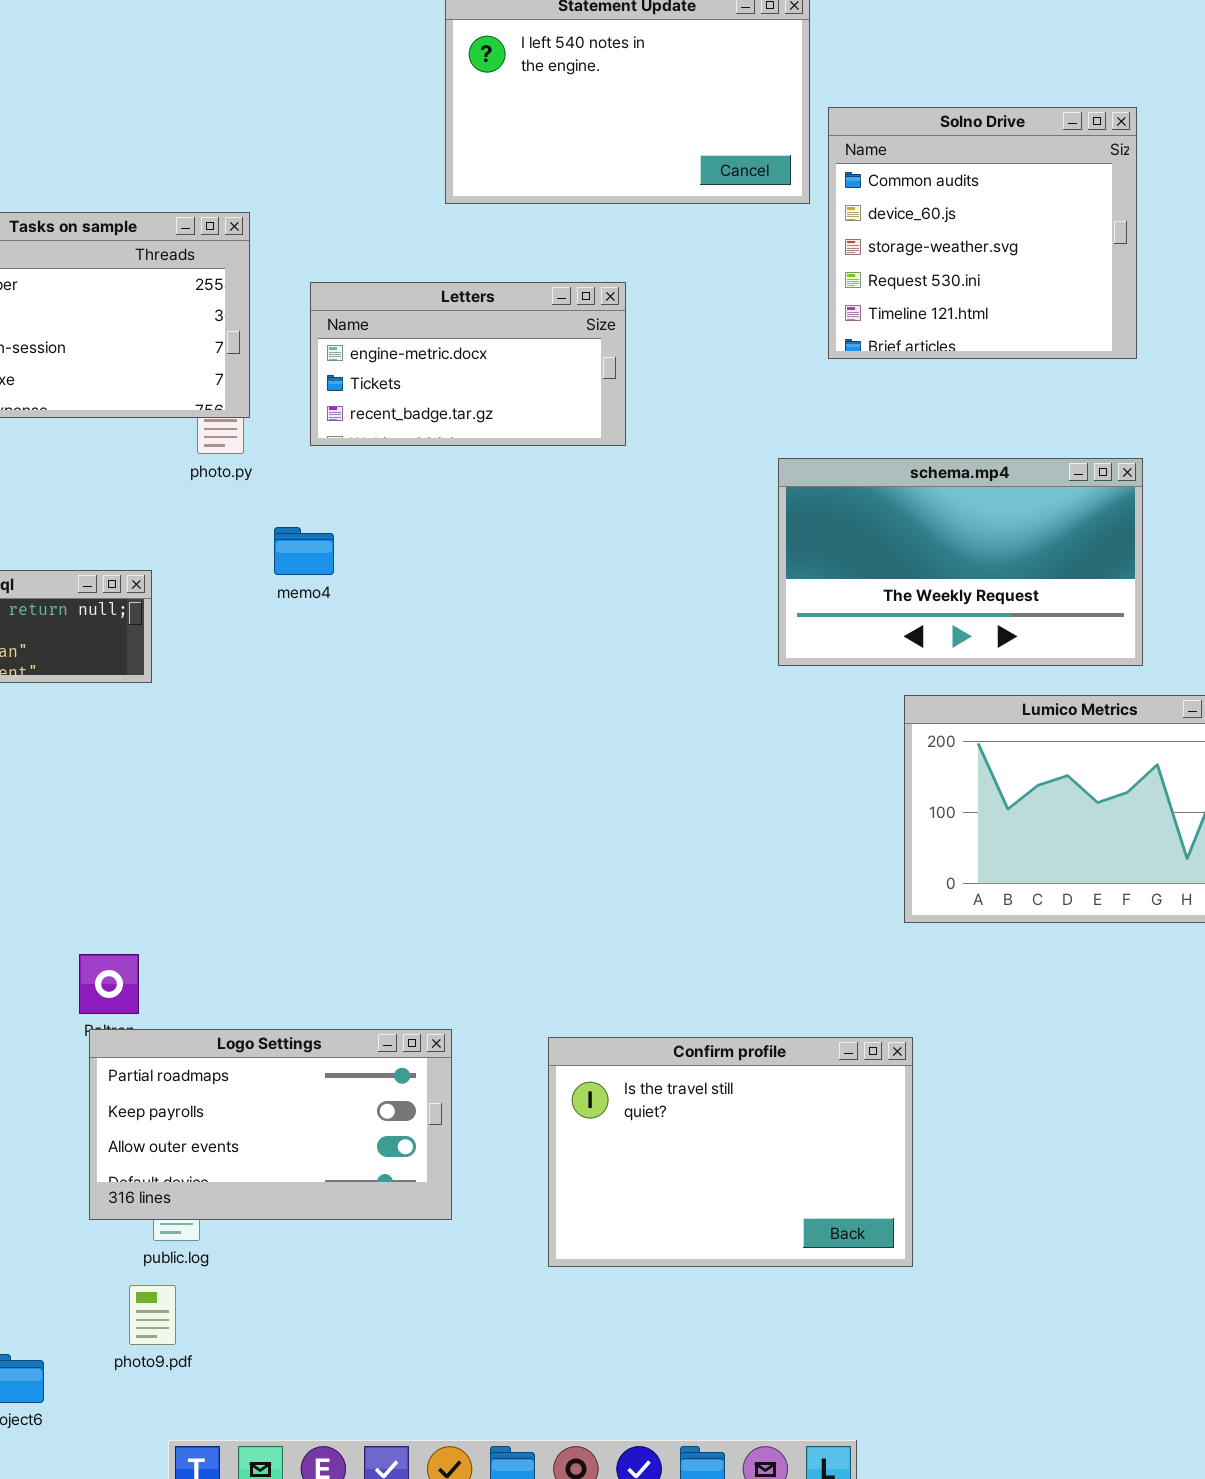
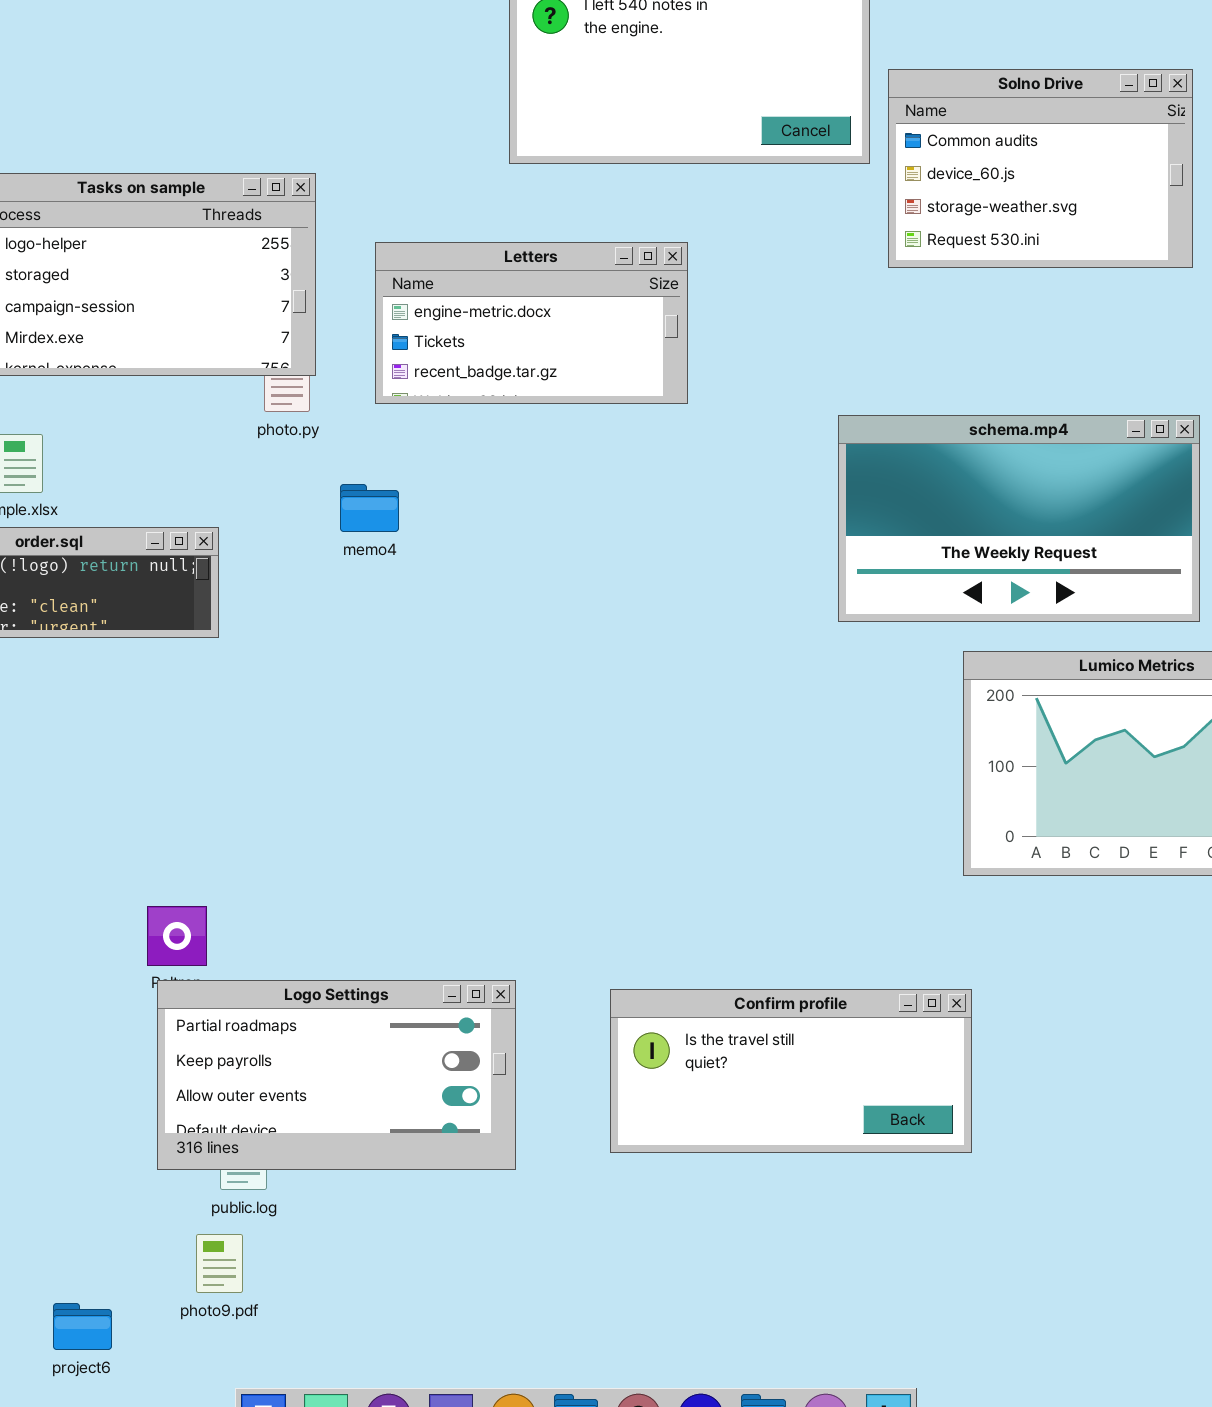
Solno Drive: [828,107,1137,359] -> [888,69,1193,268], resized
Confirm profile: [548,1037,913,1267] -> [610,989,972,1153], resized

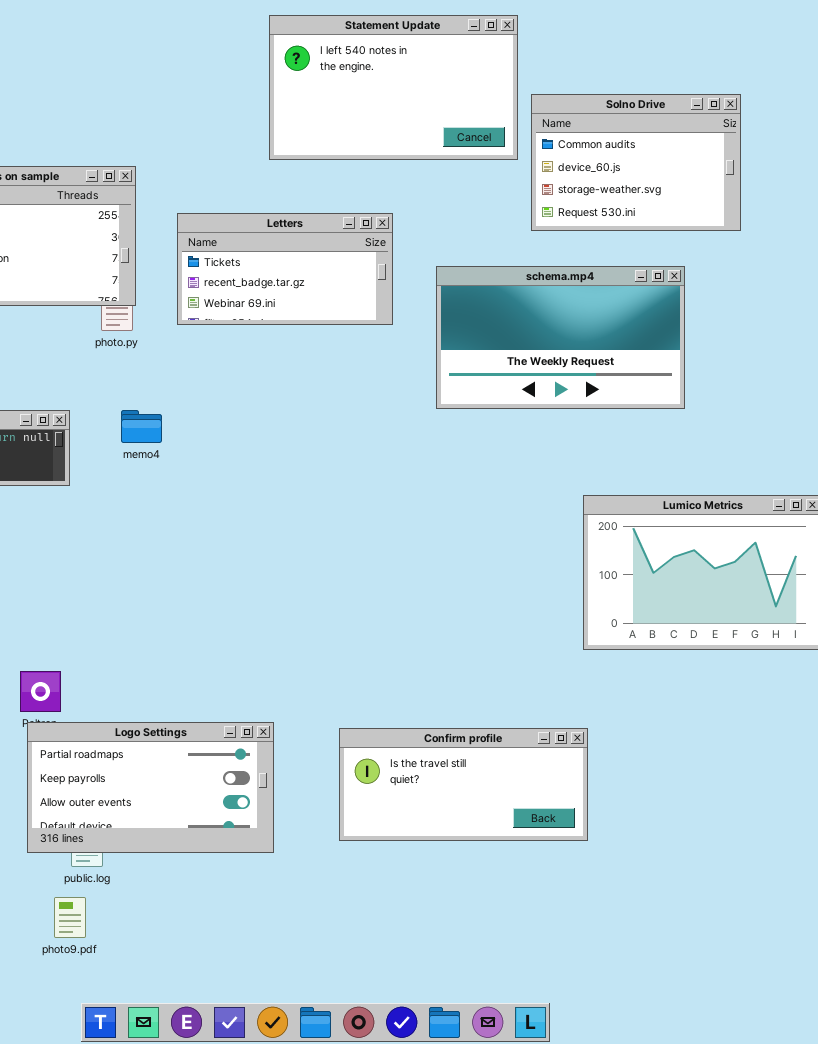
Letters: [375,242,688,404] -> [177,213,393,325], scrolled down 1 row
schema.mp4: [838,415,1200,622] -> [436,266,685,409], moved
memo4: [340,484,399,532] -> [121,410,162,443], moved

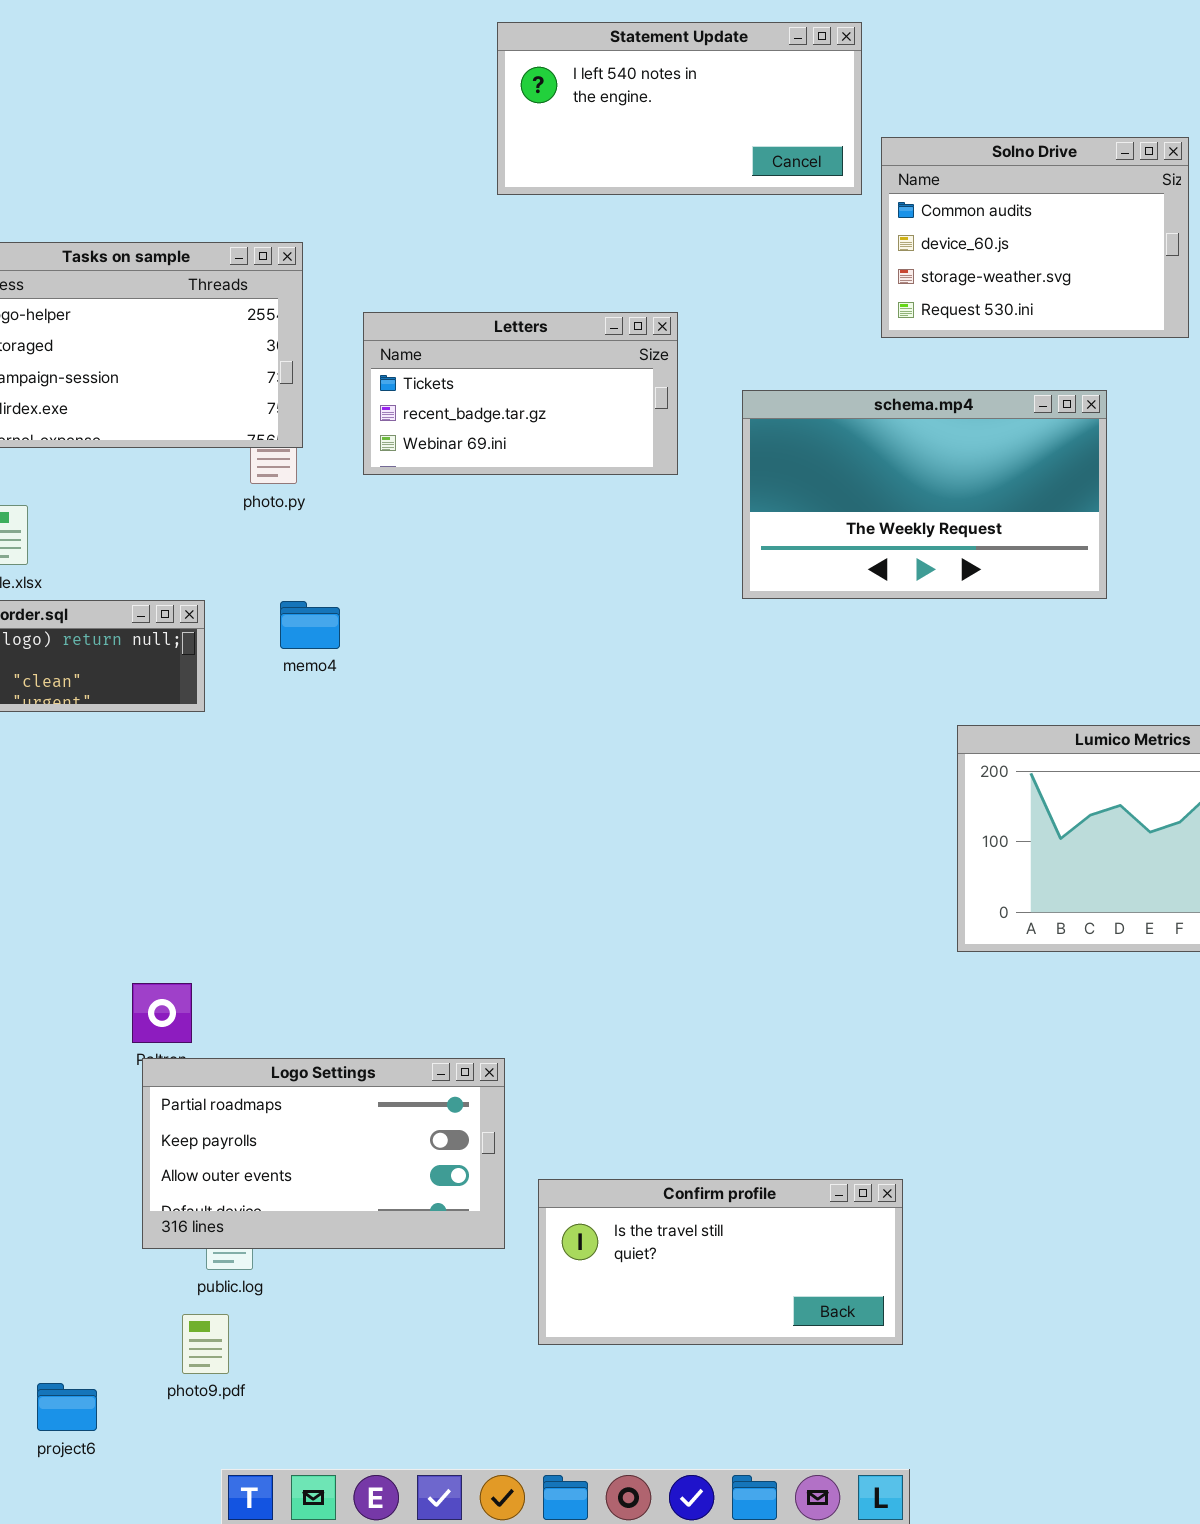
Statement Update: [269,15,518,160] -> [497,22,862,195], resized
Confirm profile: [339,728,588,841] -> [538,1179,903,1345], moved

